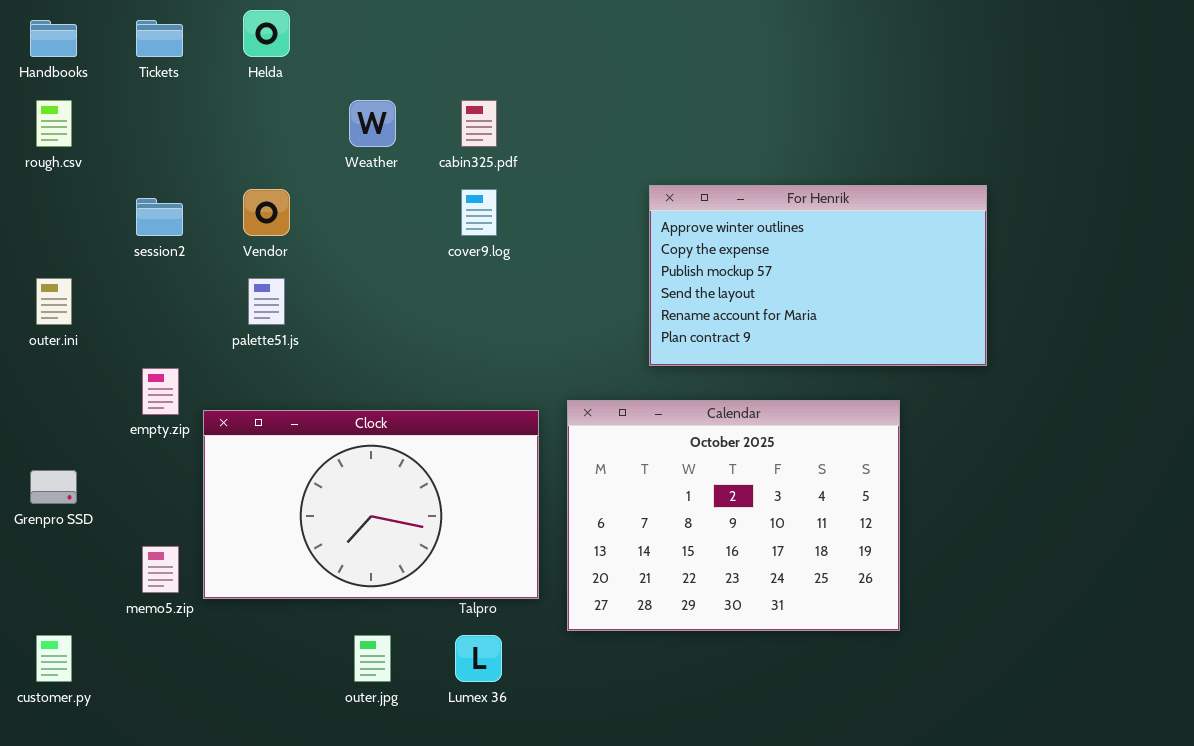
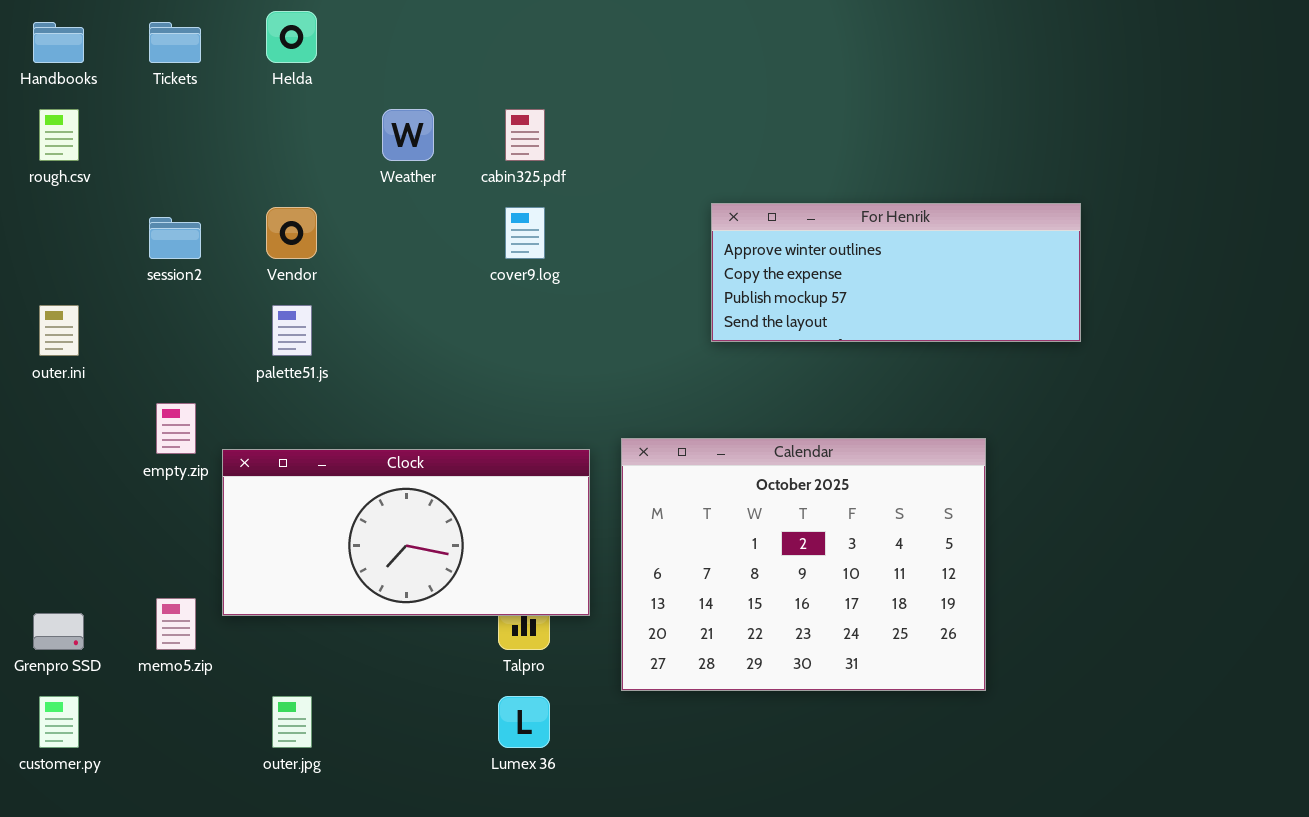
For Henrik: [649,185,987,366] -> [711,203,1081,342], resized
Clock: [203,410,539,599] -> [222,449,590,616], resized
Grenpro SSD: [30,470,77,504] -> [33,613,84,650], moved
outer.jpg: [354,635,391,682] -> [272,696,312,748], moved

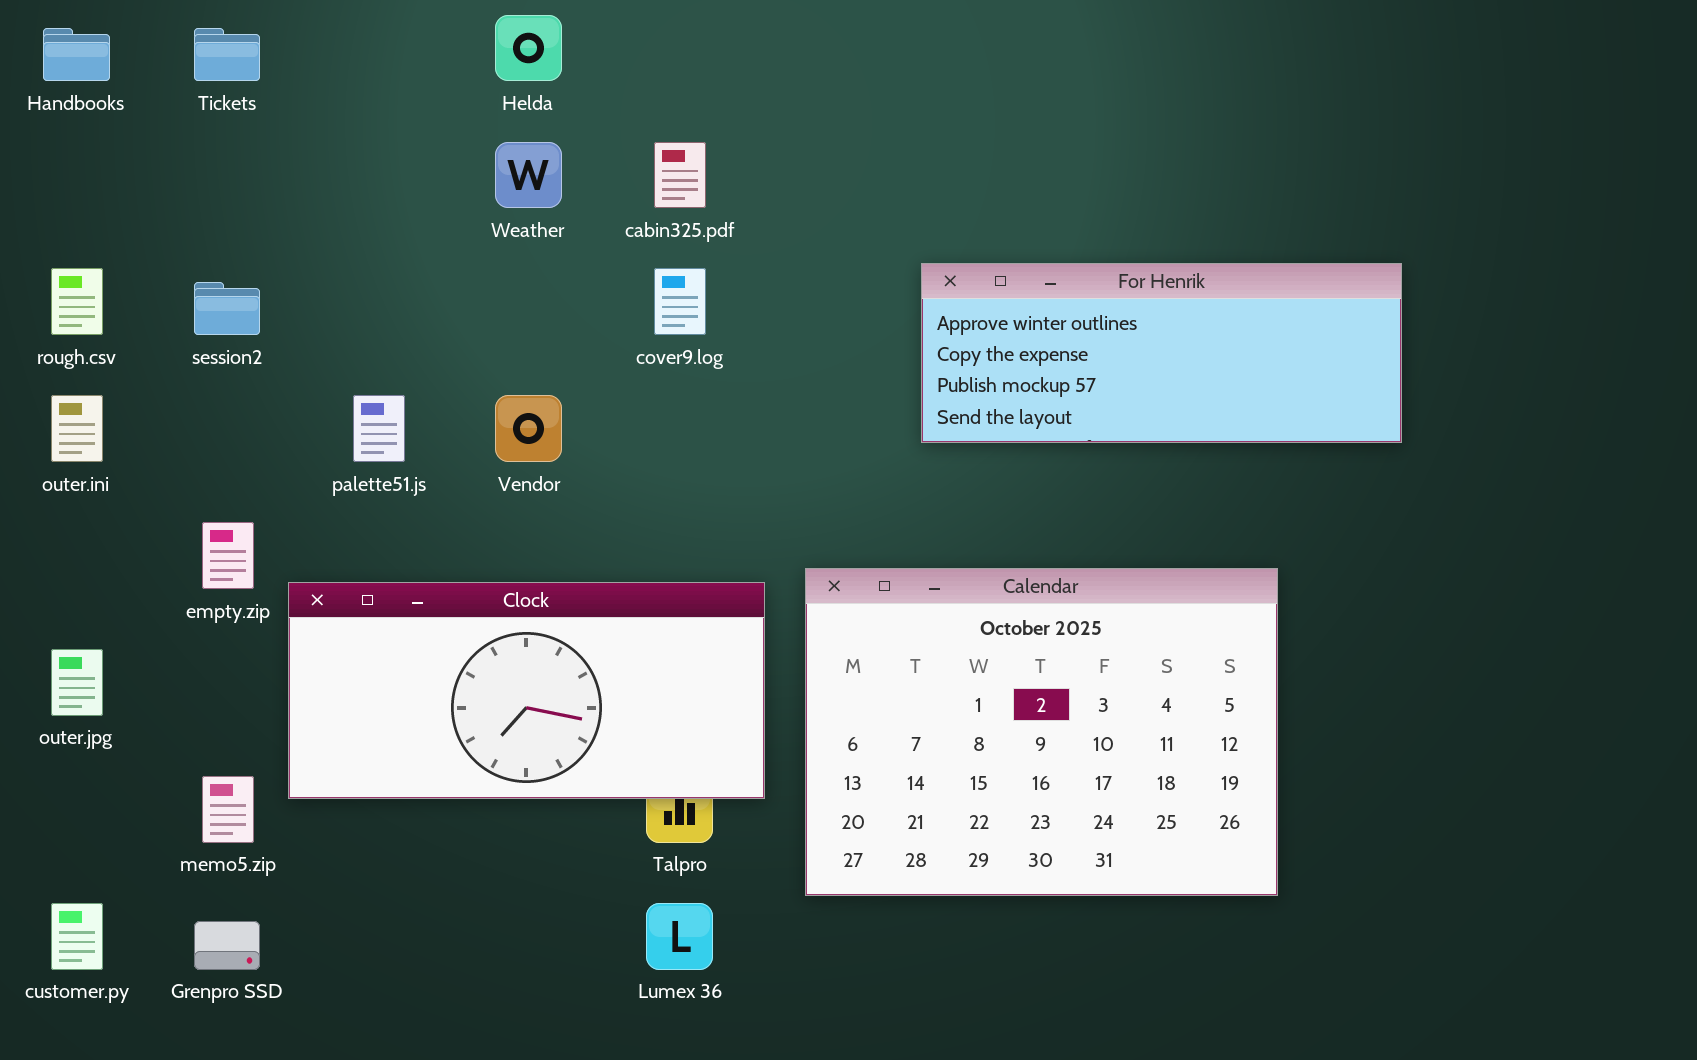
Helda: [266,11,317,63] -> [495,15,562,81], moved
rough.csv: [39,109,79,161] -> [51,268,103,335], moved
Vendor: [266,207,317,259] -> [495,395,562,462], moved
Grenpro SSD: [33,613,84,650] -> [194,921,260,970], moved
outer.jpg: [272,696,312,748] -> [51,649,103,716], moved

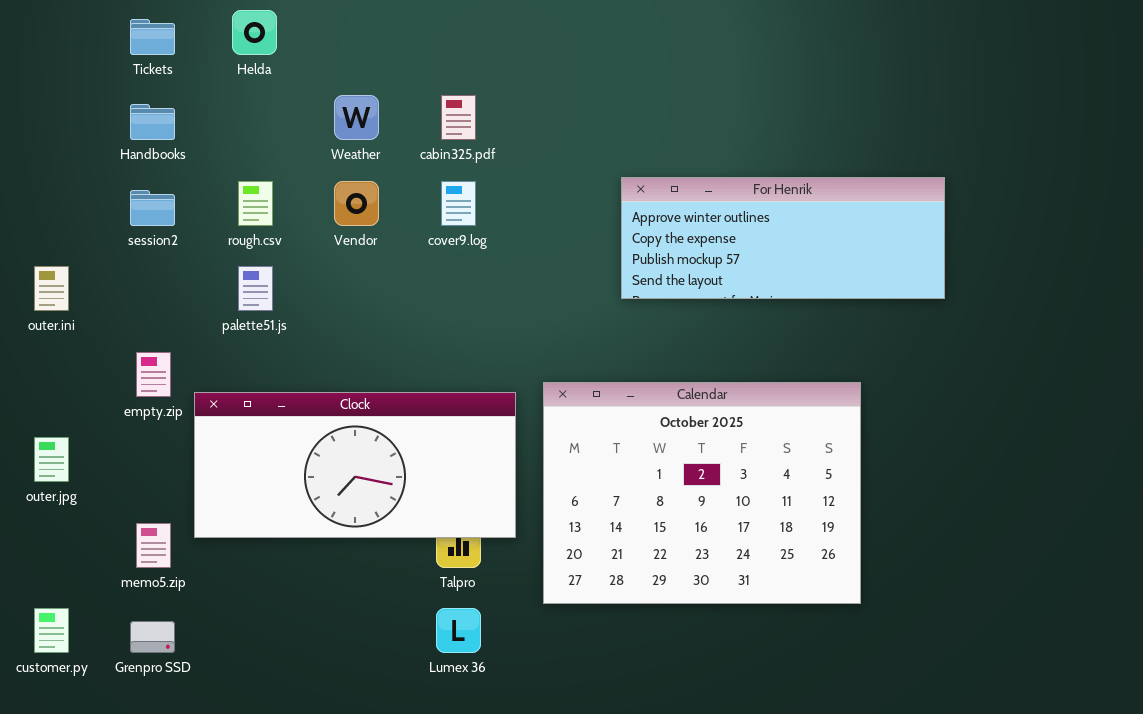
Helda: [495,15,562,81] -> [232,10,277,55], moved
Handbooks: [43,28,110,81] -> [130,104,175,140], moved
rough.csv: [51,268,103,335] -> [238,181,273,226], moved
Vendor: [495,395,562,462] -> [334,181,379,226], moved

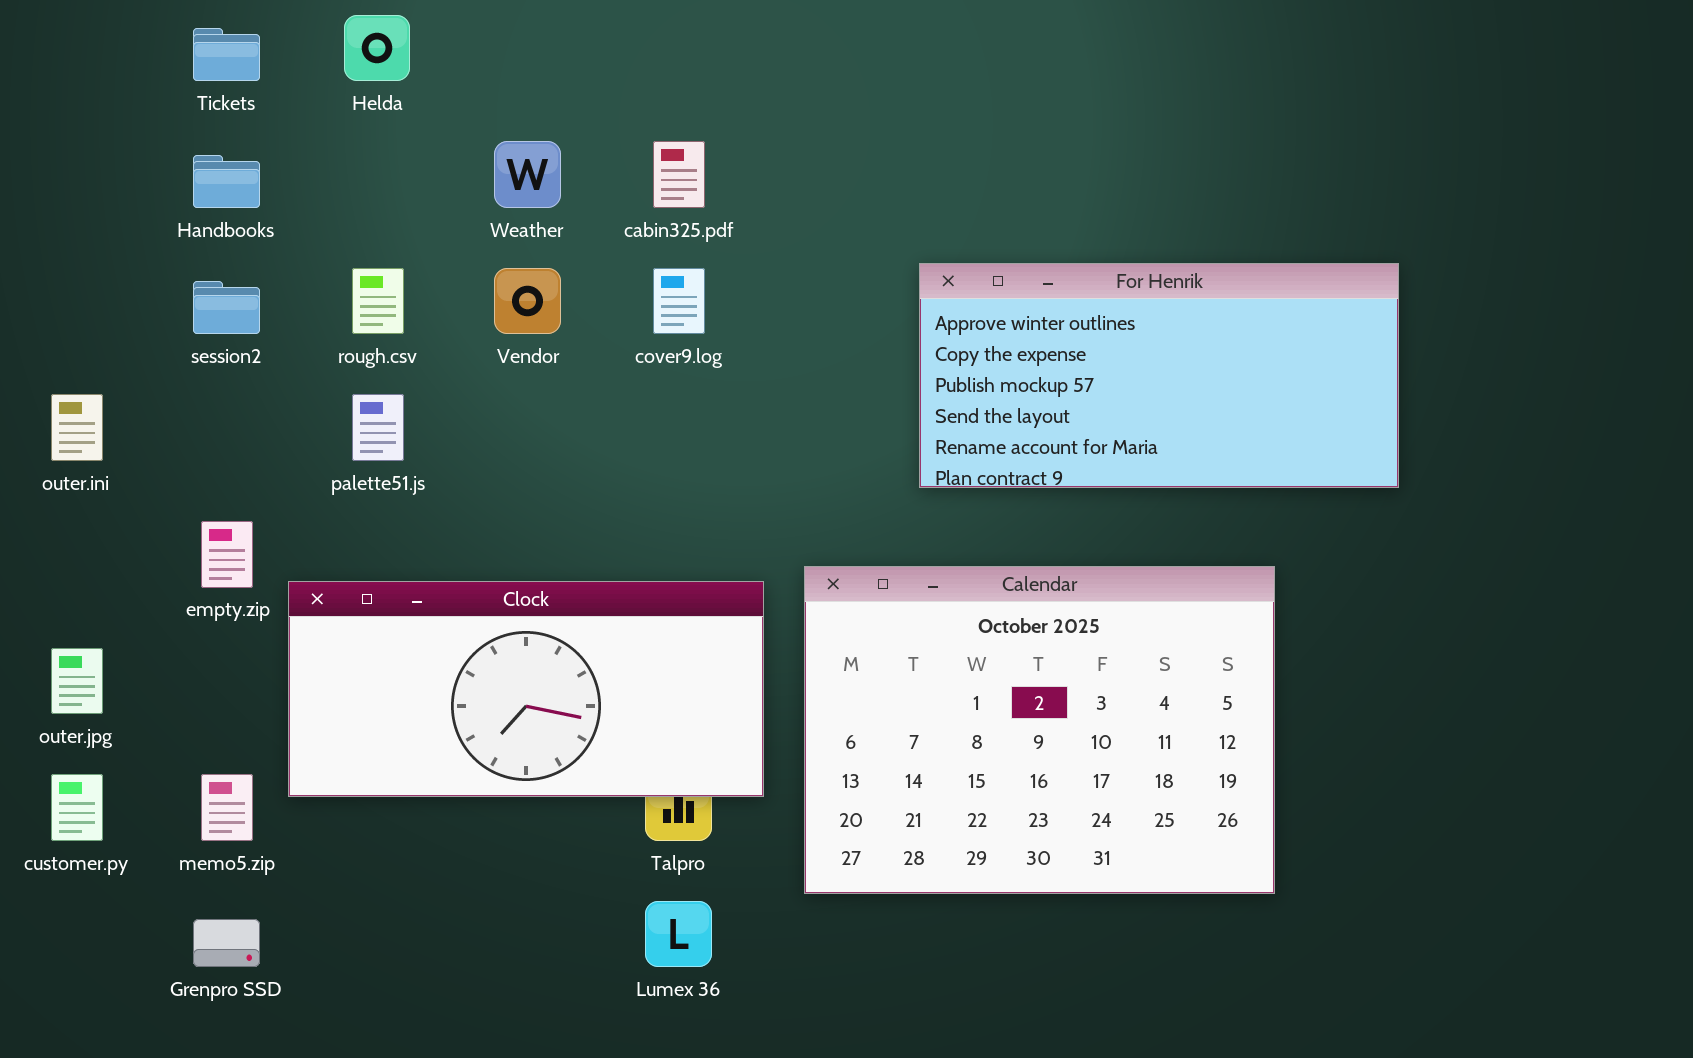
For Henrik: [621,177,945,299] -> [919,263,1399,488], resized
customer.py: [34,608,69,653] -> [51,774,103,841], moved

